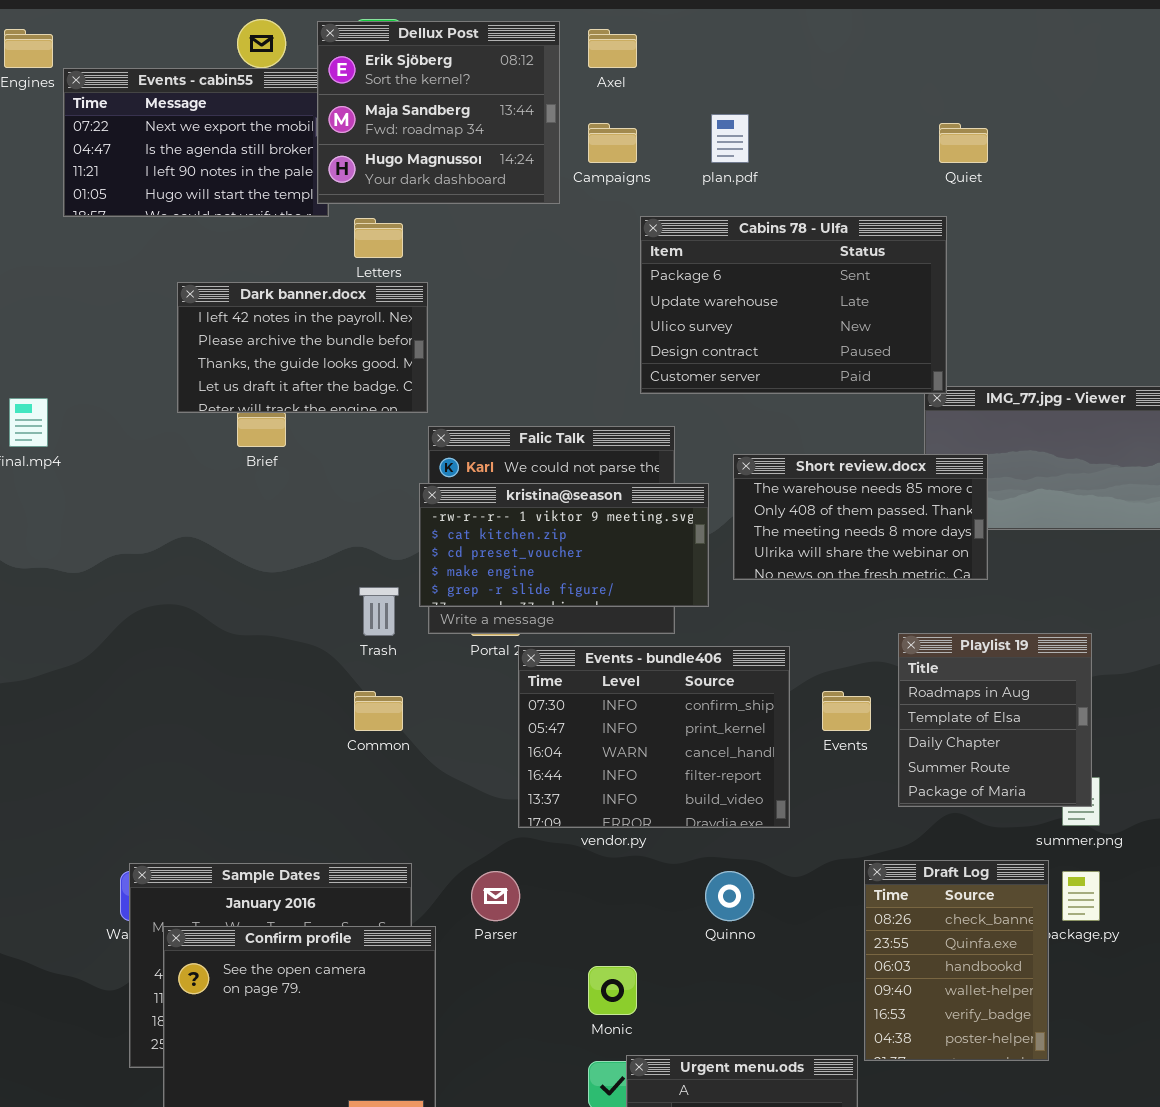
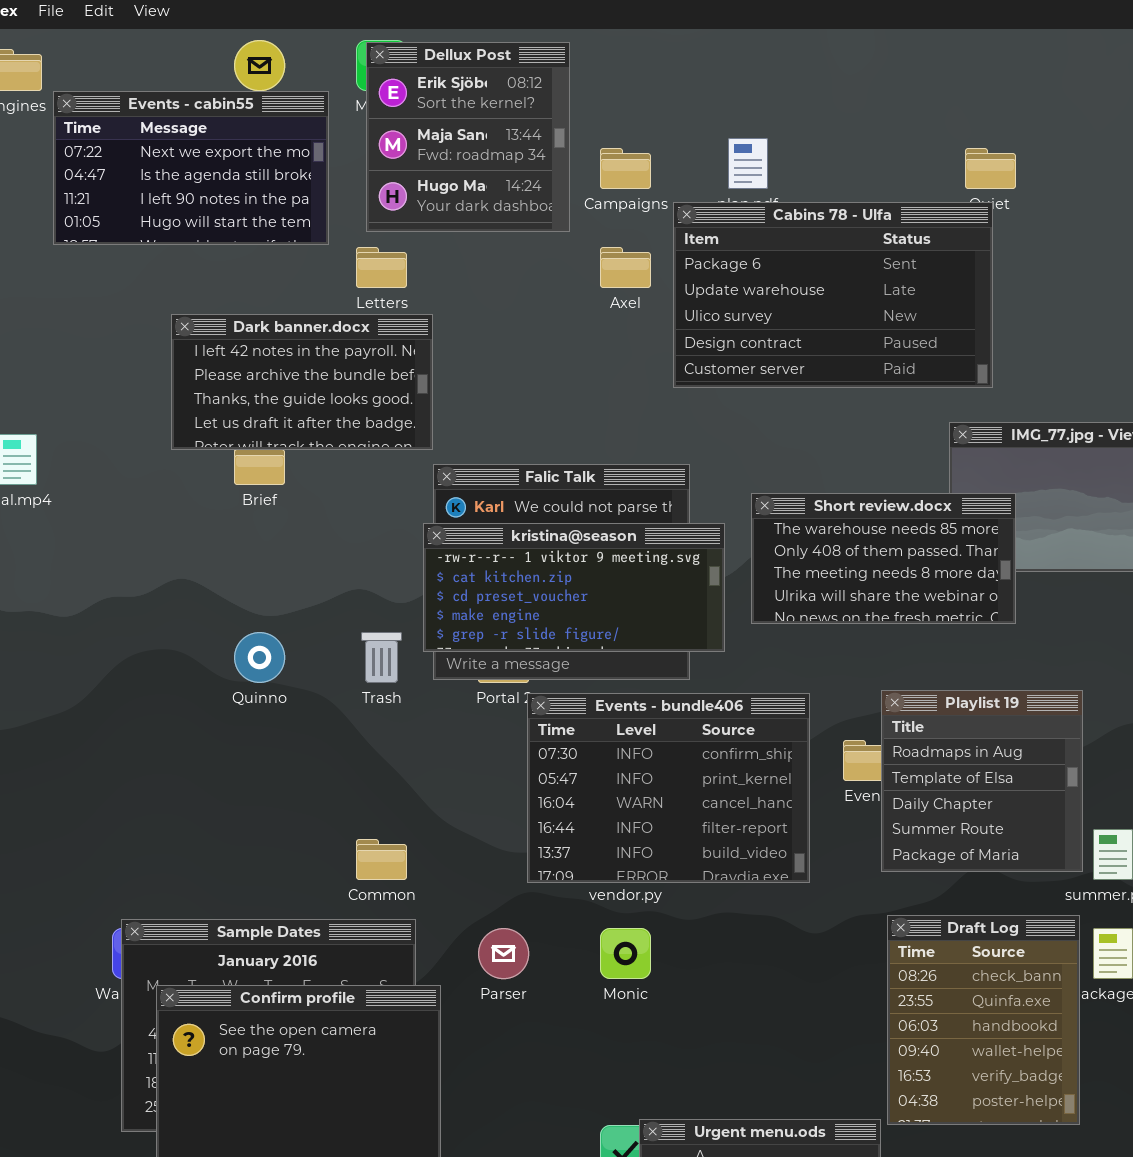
Dellux Post: [317,21,560,204] -> [366,42,570,232], resized
Axel: [588,29,637,68] -> [600,247,651,288], moved
Cabins 78 - Ulfa: [640,216,947,394] -> [673,202,993,388], moved
Playlist 19: [898,633,1092,807] -> [881,690,1083,872], moved
Common: [354,691,403,731] -> [356,839,407,880], moved
Quinno: [705,871,754,921] -> [234,632,285,683], moved
Monic: [588,966,637,1015] -> [600,928,651,979], moved

